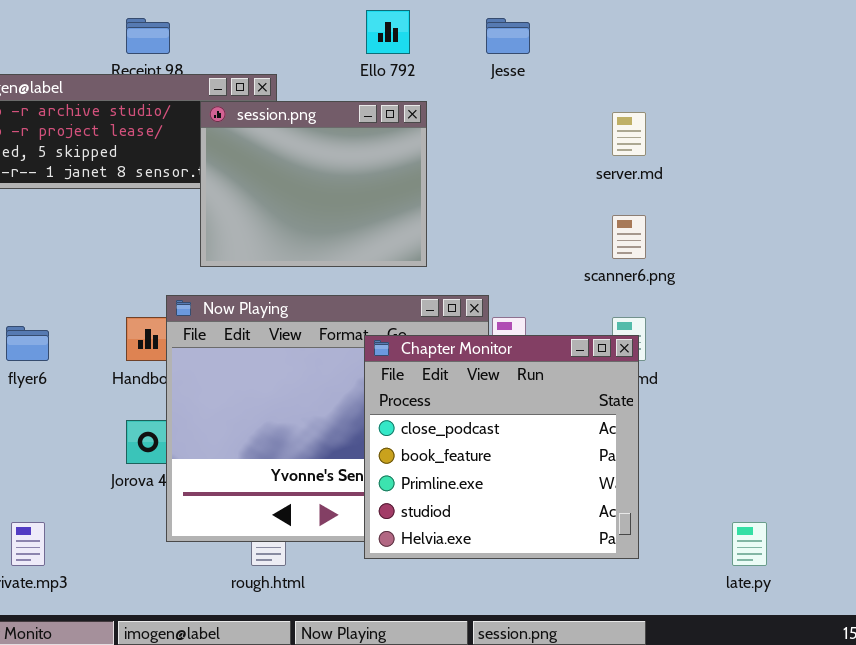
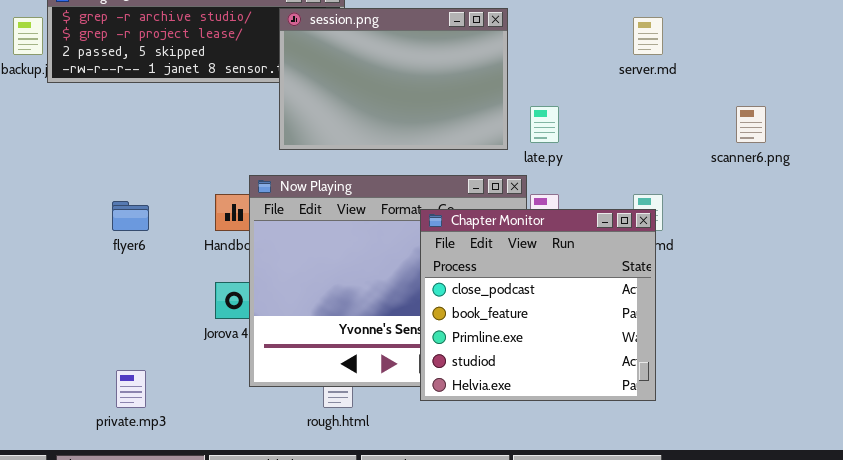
session.png: [200,101,427,267] -> [279,8,508,150], resized
scanner6.png: [612,215,646,259] -> [736,106,766,143], moved
late.py: [732,522,767,566] -> [530,106,559,143], moved

